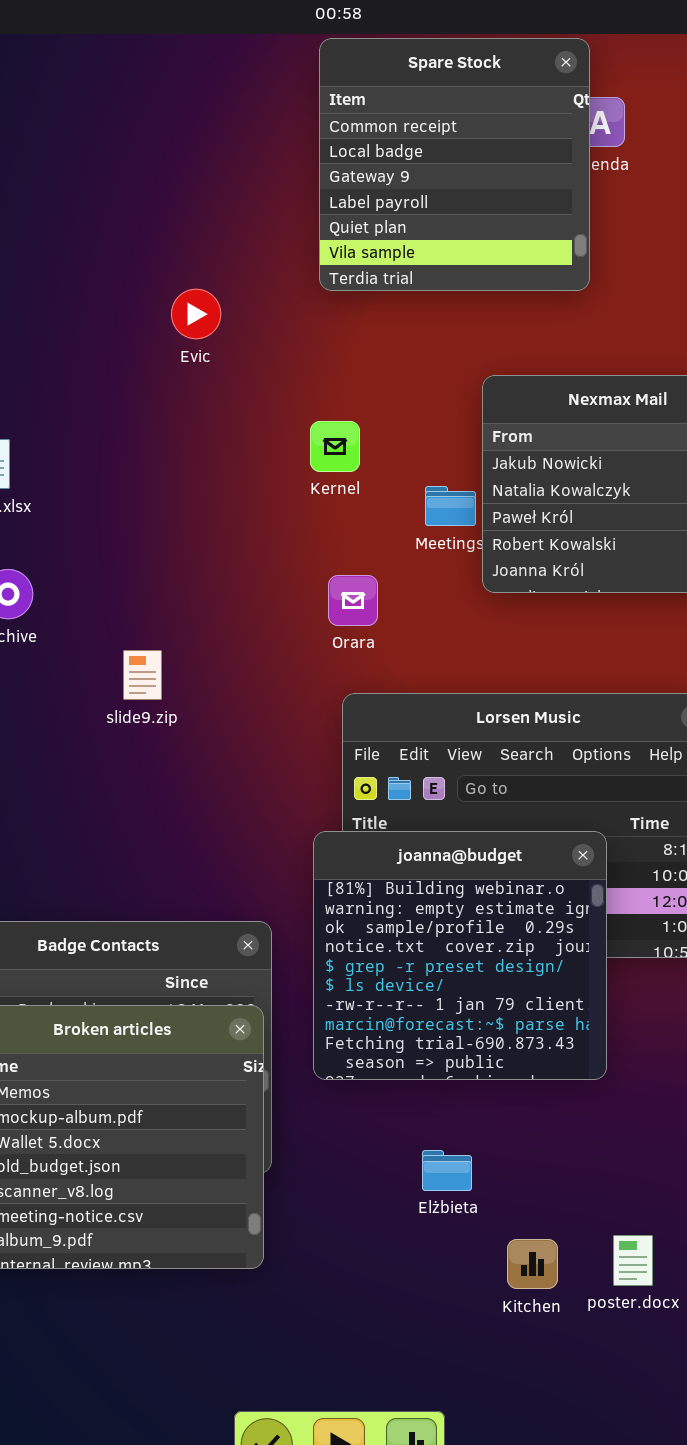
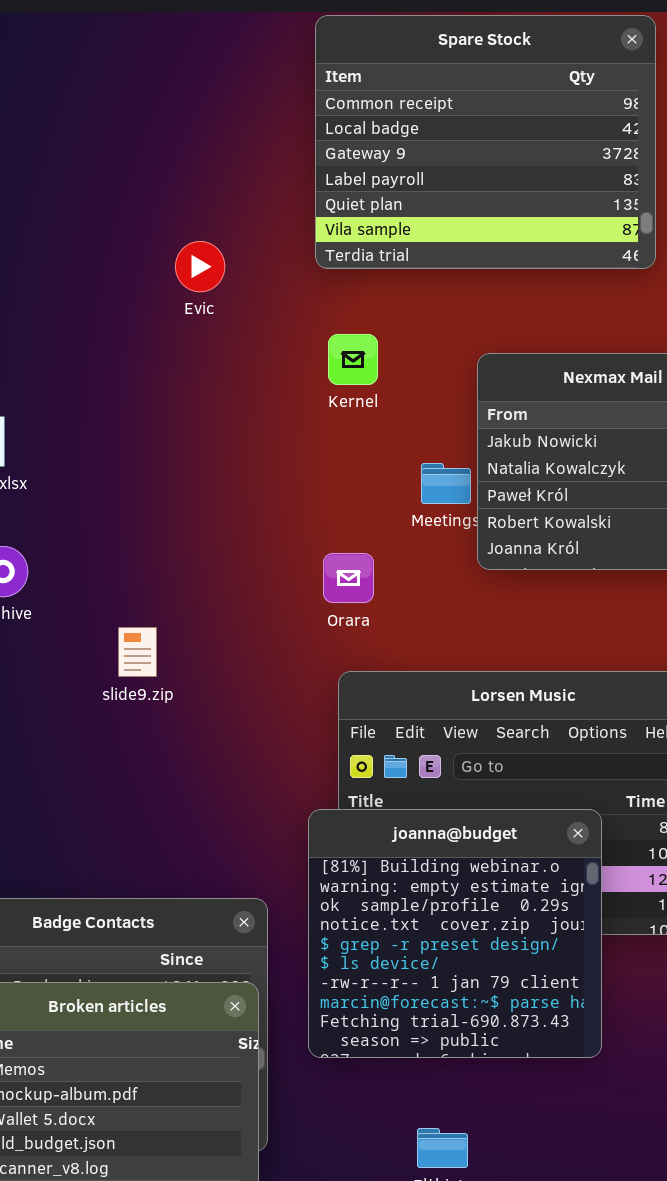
Spare Stock: [319,38,590,291] -> [315,15,656,269], resized
Evic: [171,289,221,339] -> [175,241,225,292], moved
Kernel: [310,421,360,472] -> [328,334,378,385], moved

